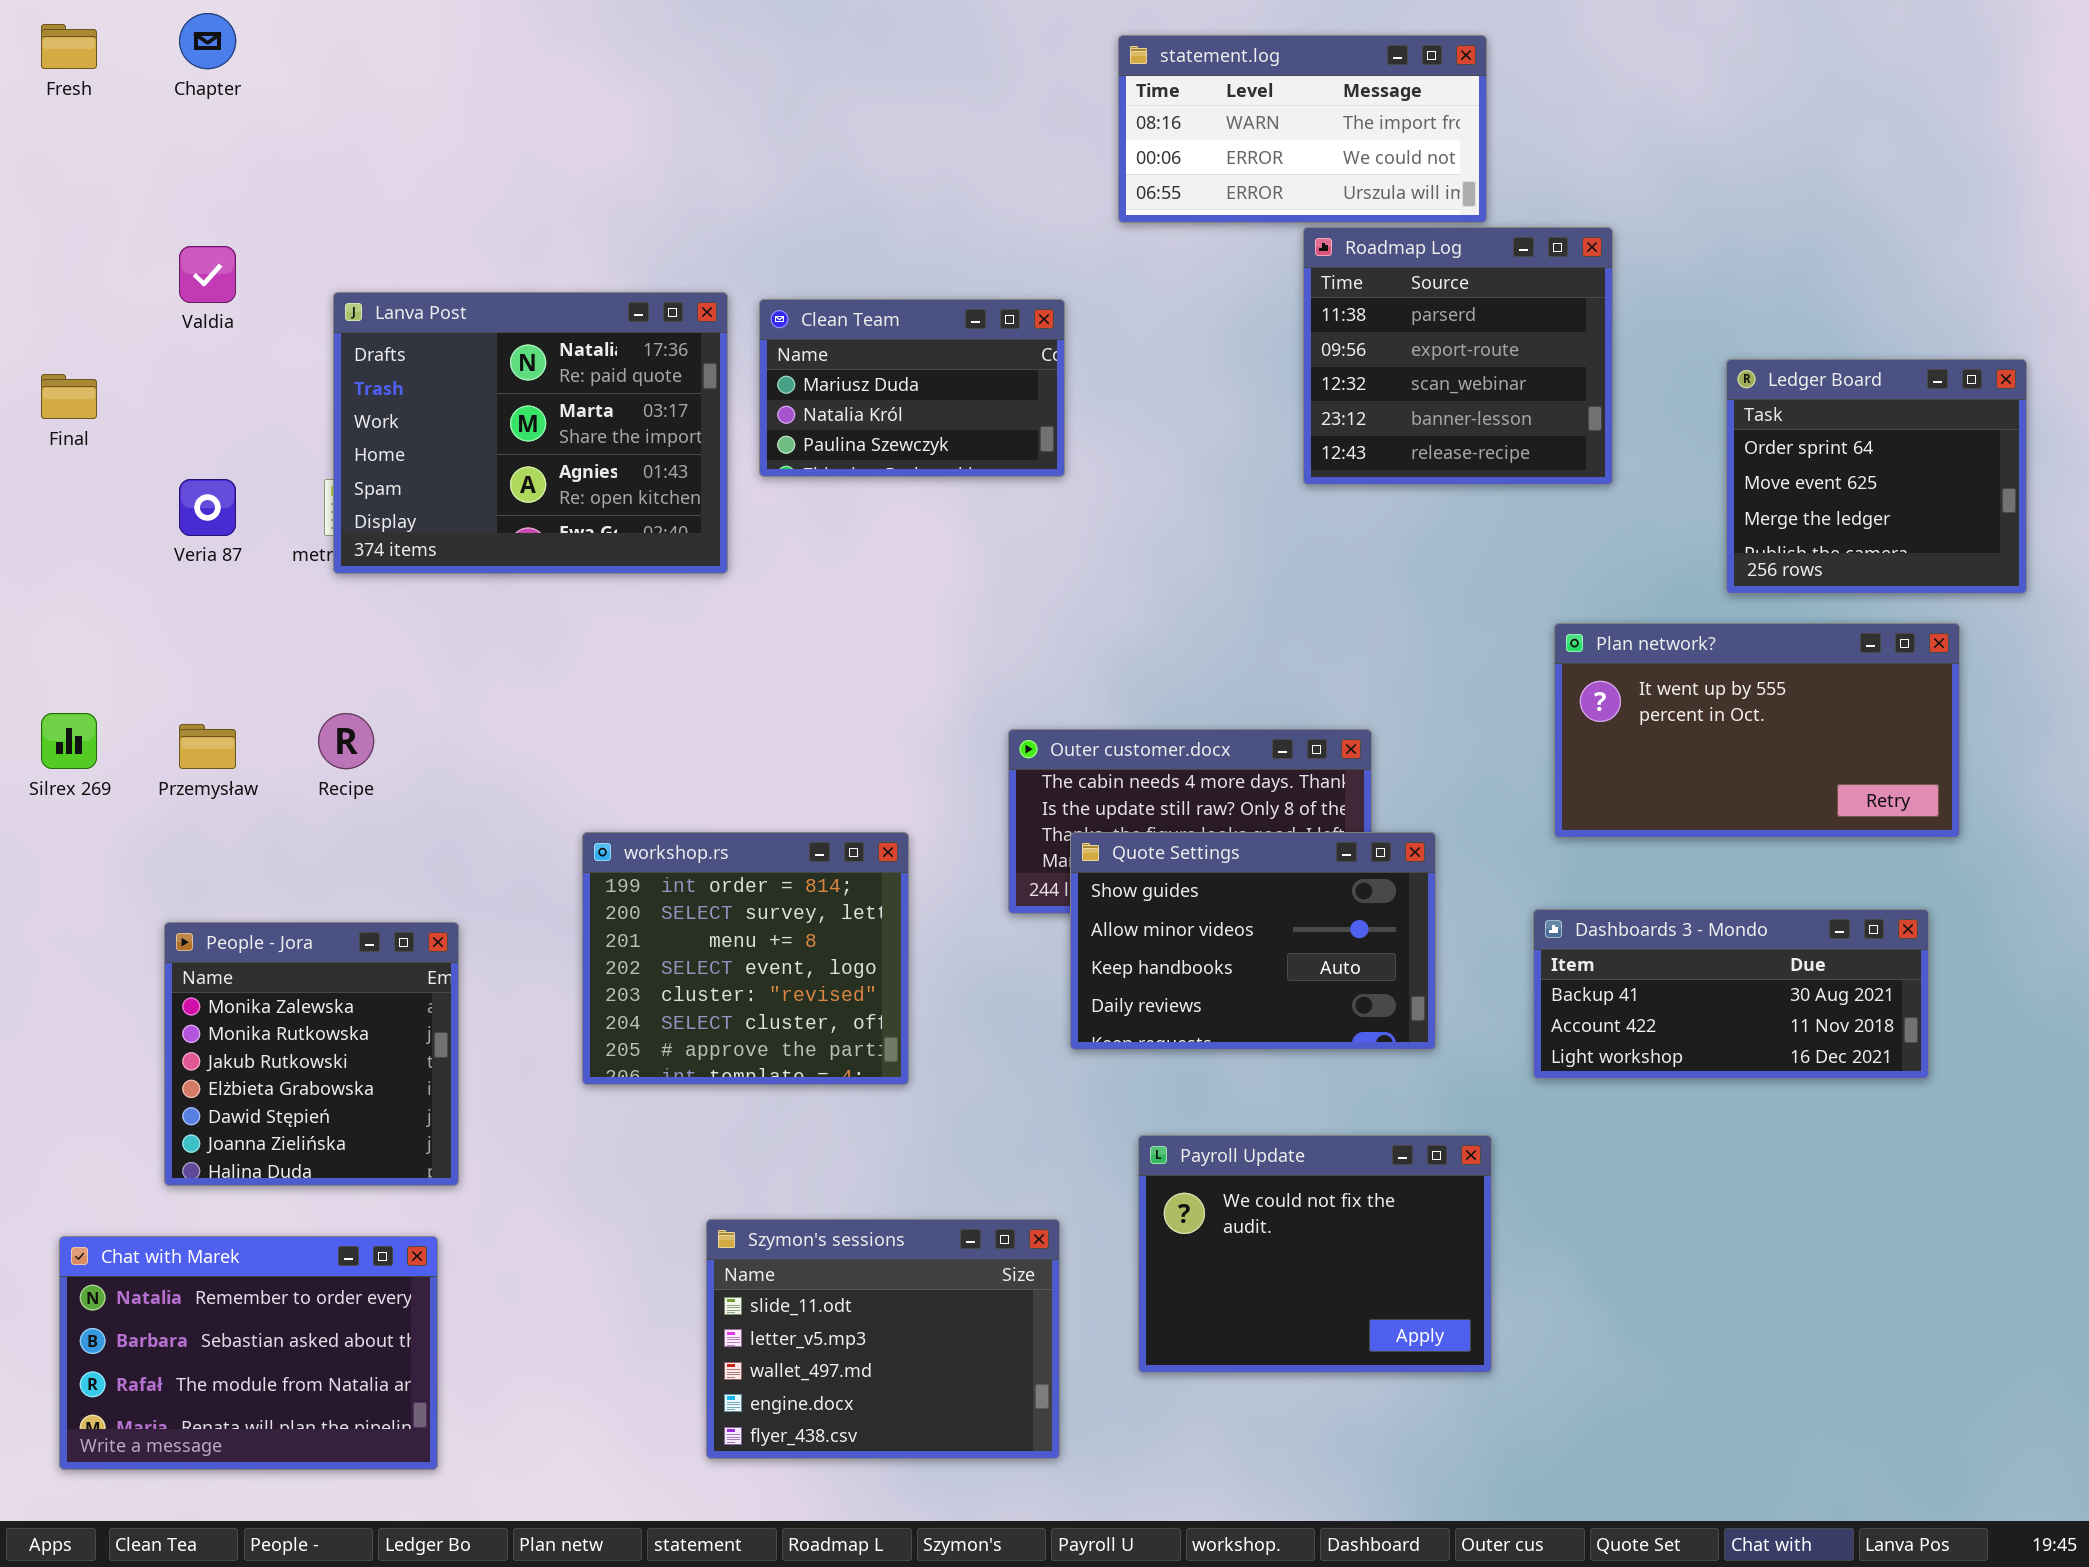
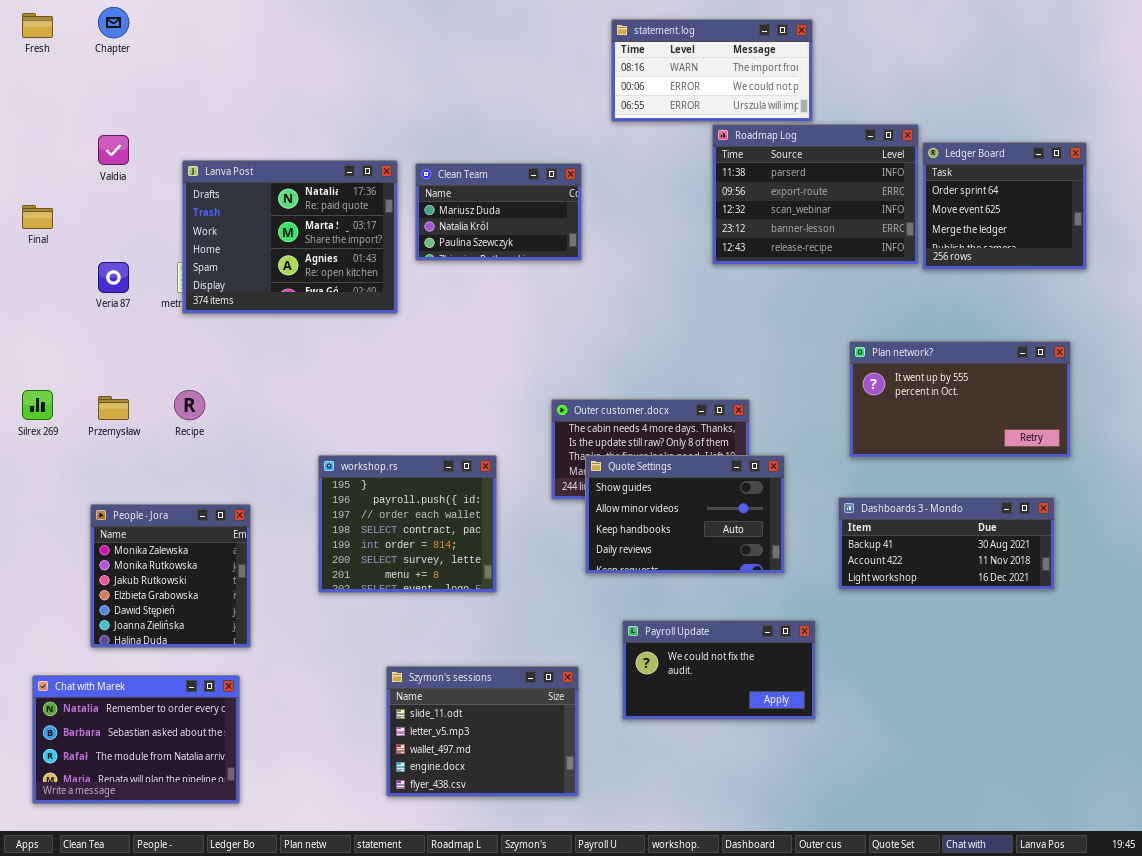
Roadmap Log: [1303,227,1613,485] -> [712,124,919,265], resized
Ledger Board: [1726,359,2027,594] -> [922,142,1087,270], moved
workshop.rs: [582,832,909,1085] -> [318,455,497,593], scrolled up 4 rows
Payroll Update: [1138,1135,1492,1373] -> [622,620,816,720], resized

